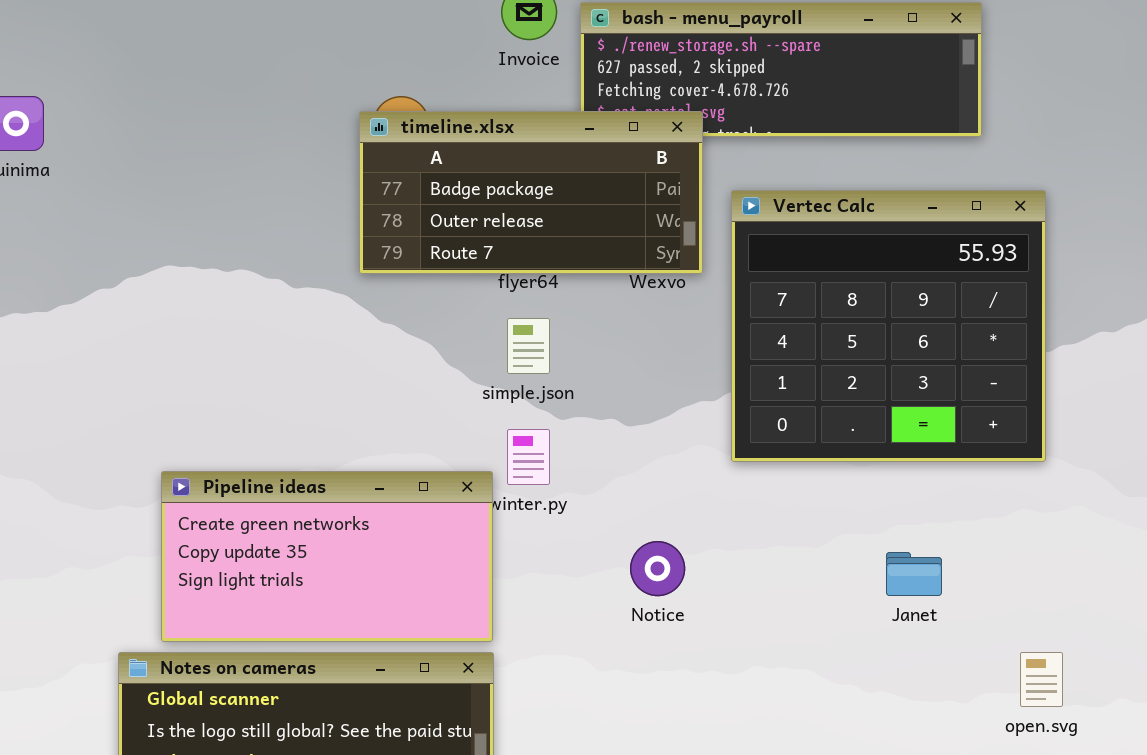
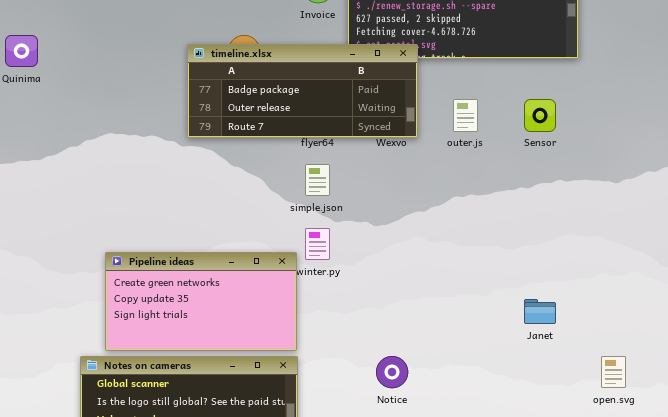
timeline.xlsx: [359,111,703,274] -> [187,44,418,138], resized
Vertec Calc: [731,190,1046,462] -> none, closed
Notice: [630,541,685,596] -> [376,356,408,388], moved

